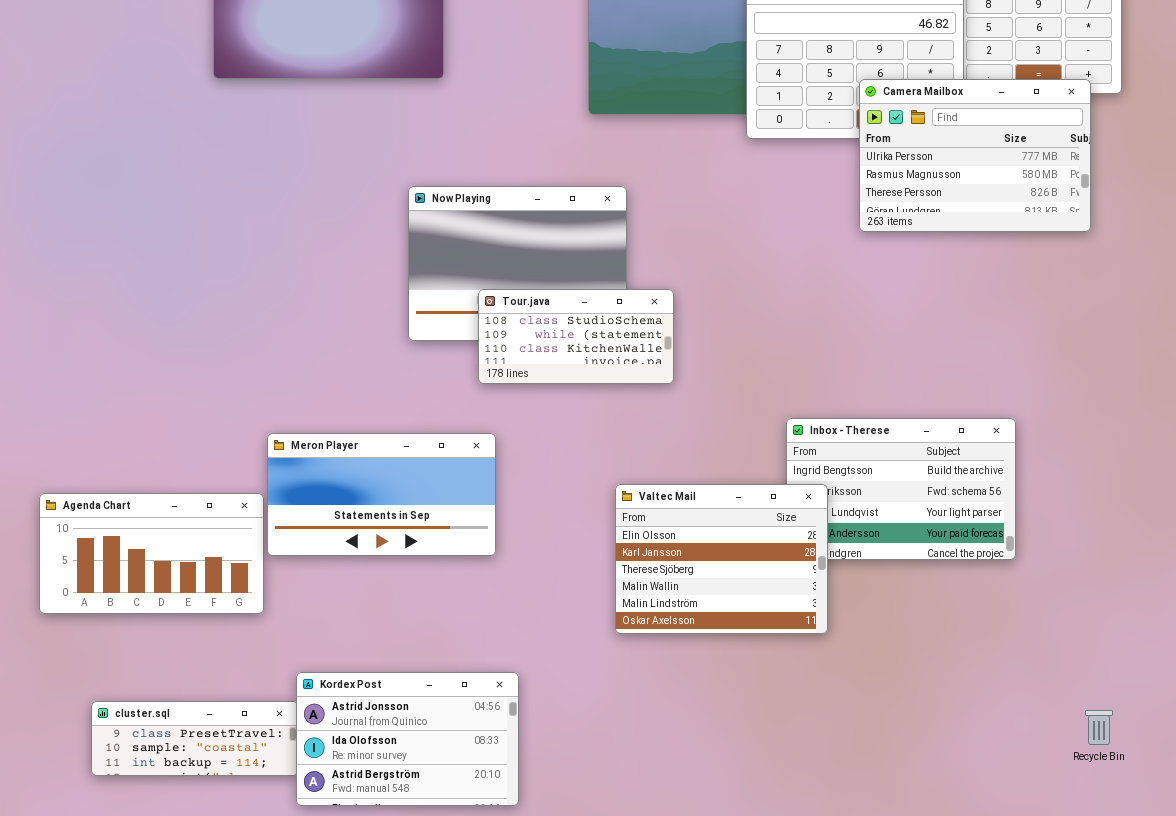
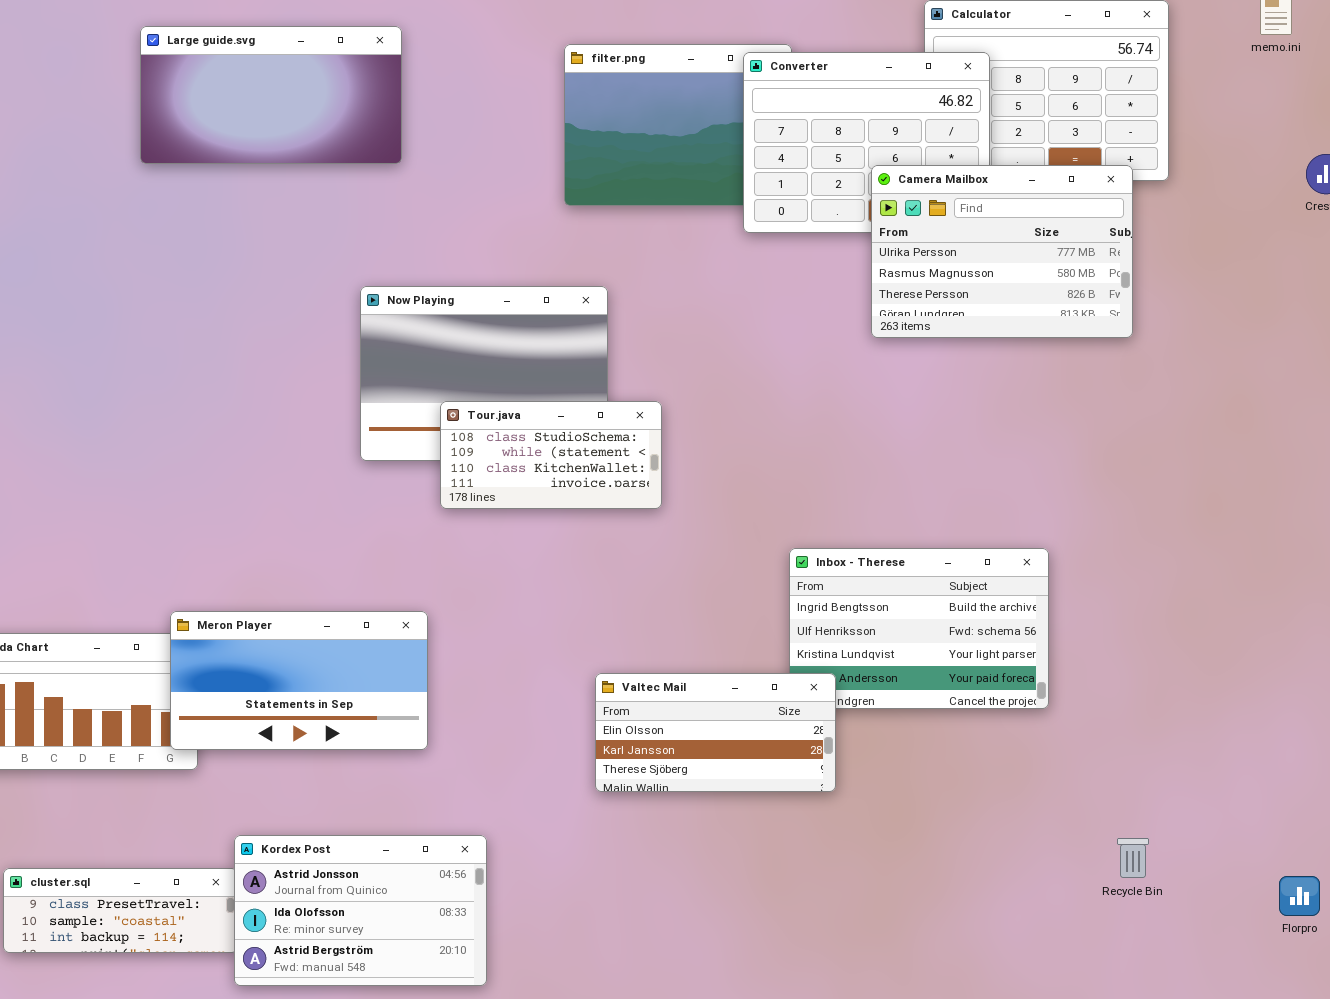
Meron Player: [267,433,496,556] -> [170,611,428,750], moved
Valtec Mail: [615,484,828,634] -> [595,673,836,792], resized
Recycle Bin: [1085,710,1113,745] -> [1117,838,1149,878], moved

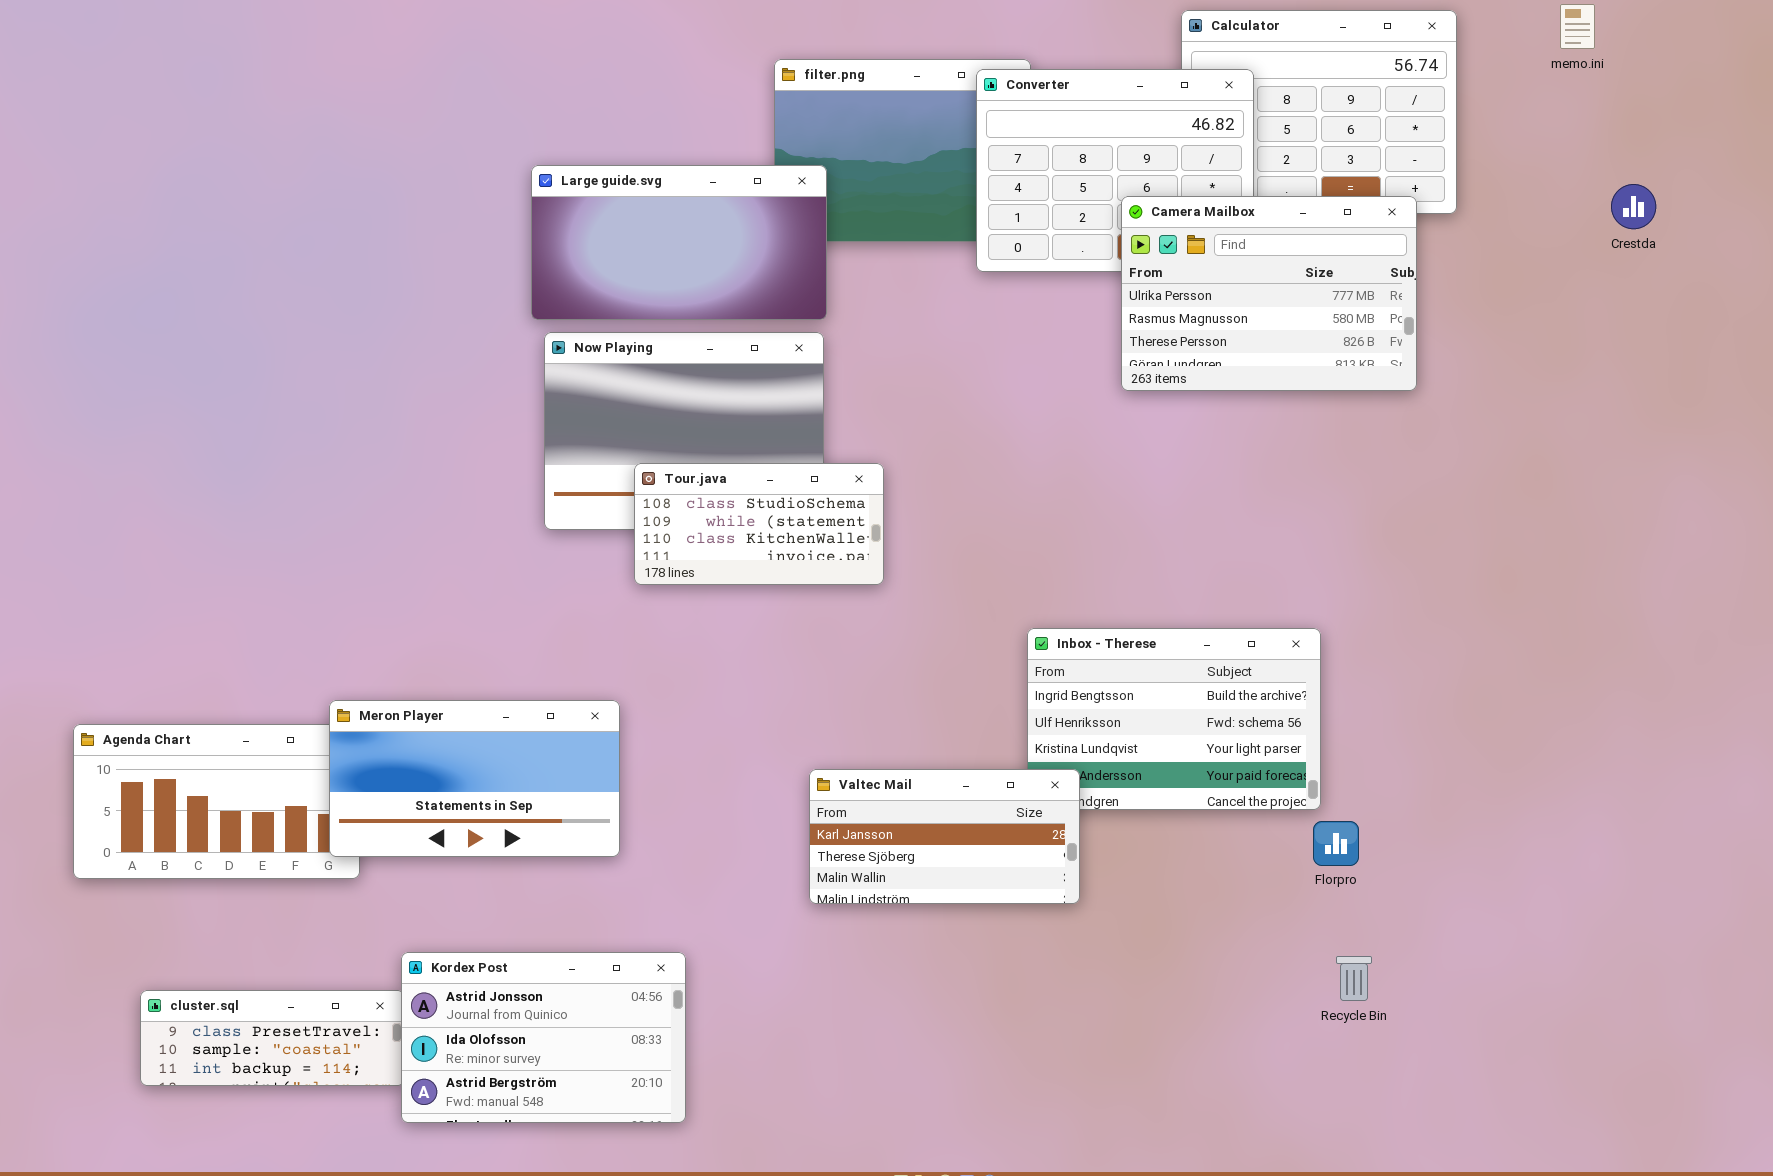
Large guide.svg: [140,26,402,164] -> [531,165,827,320], moved
Valtec Mail: [595,673,836,792] -> [809,769,1080,904], scrolled down 1 row
Recycle Bin: [1117,838,1149,878] -> [1336,956,1372,1001], moved
Florpro: [1279,876,1320,916] -> [1313,821,1359,866], moved

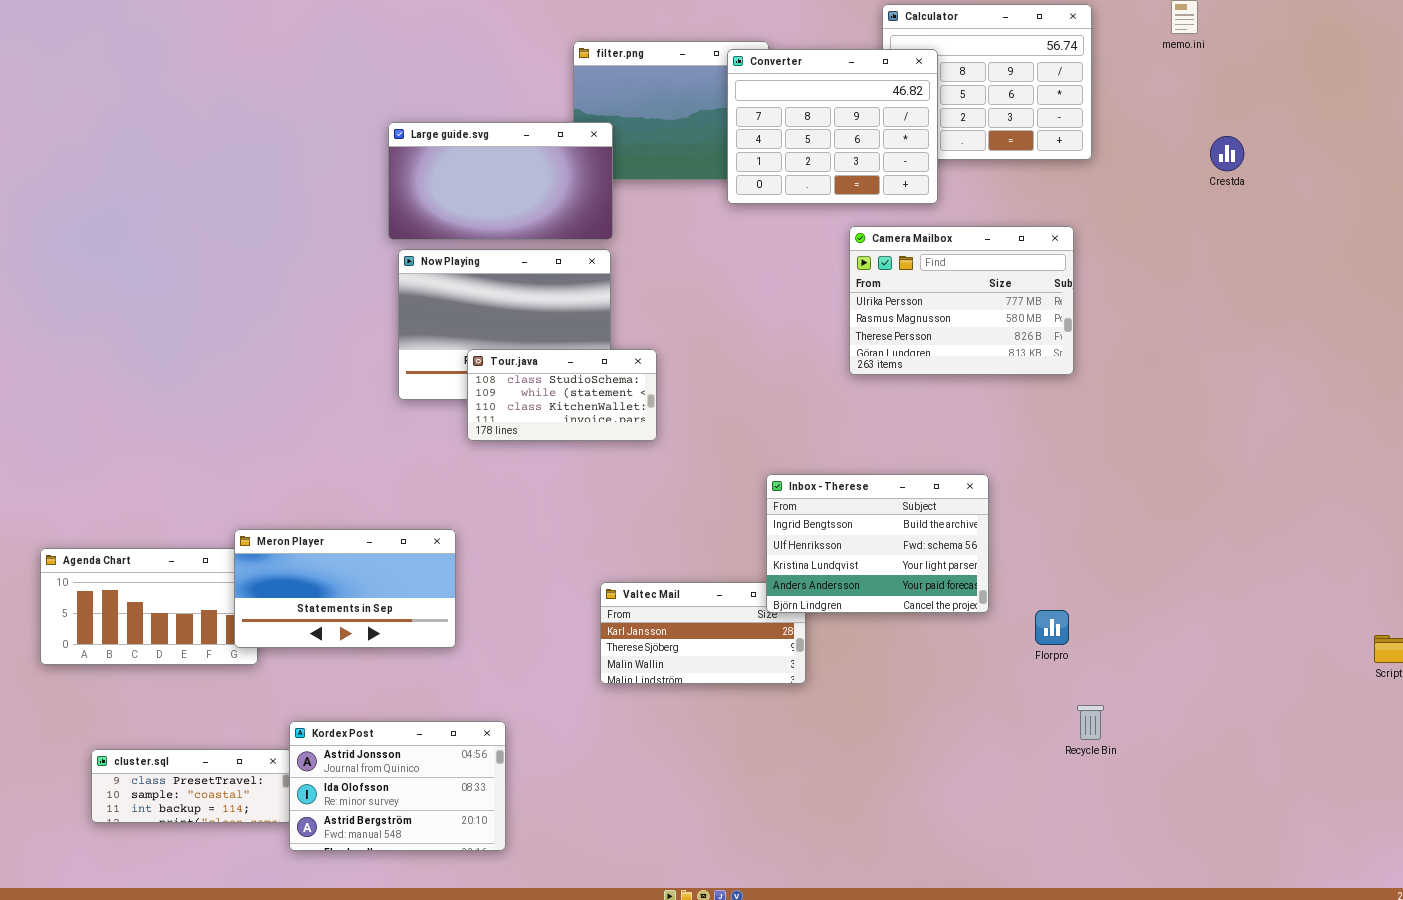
Camera Mailbox: [1121,196,1417,391] -> [849,226,1074,375], moved
Inbox - Therese: [1027,628,1321,810] -> [766,474,989,613], raised
Florpro: [1313,821,1359,866] -> [1035,610,1069,645], moved
Recycle Bin: [1336,956,1372,1001] -> [1077,705,1104,740], moved

